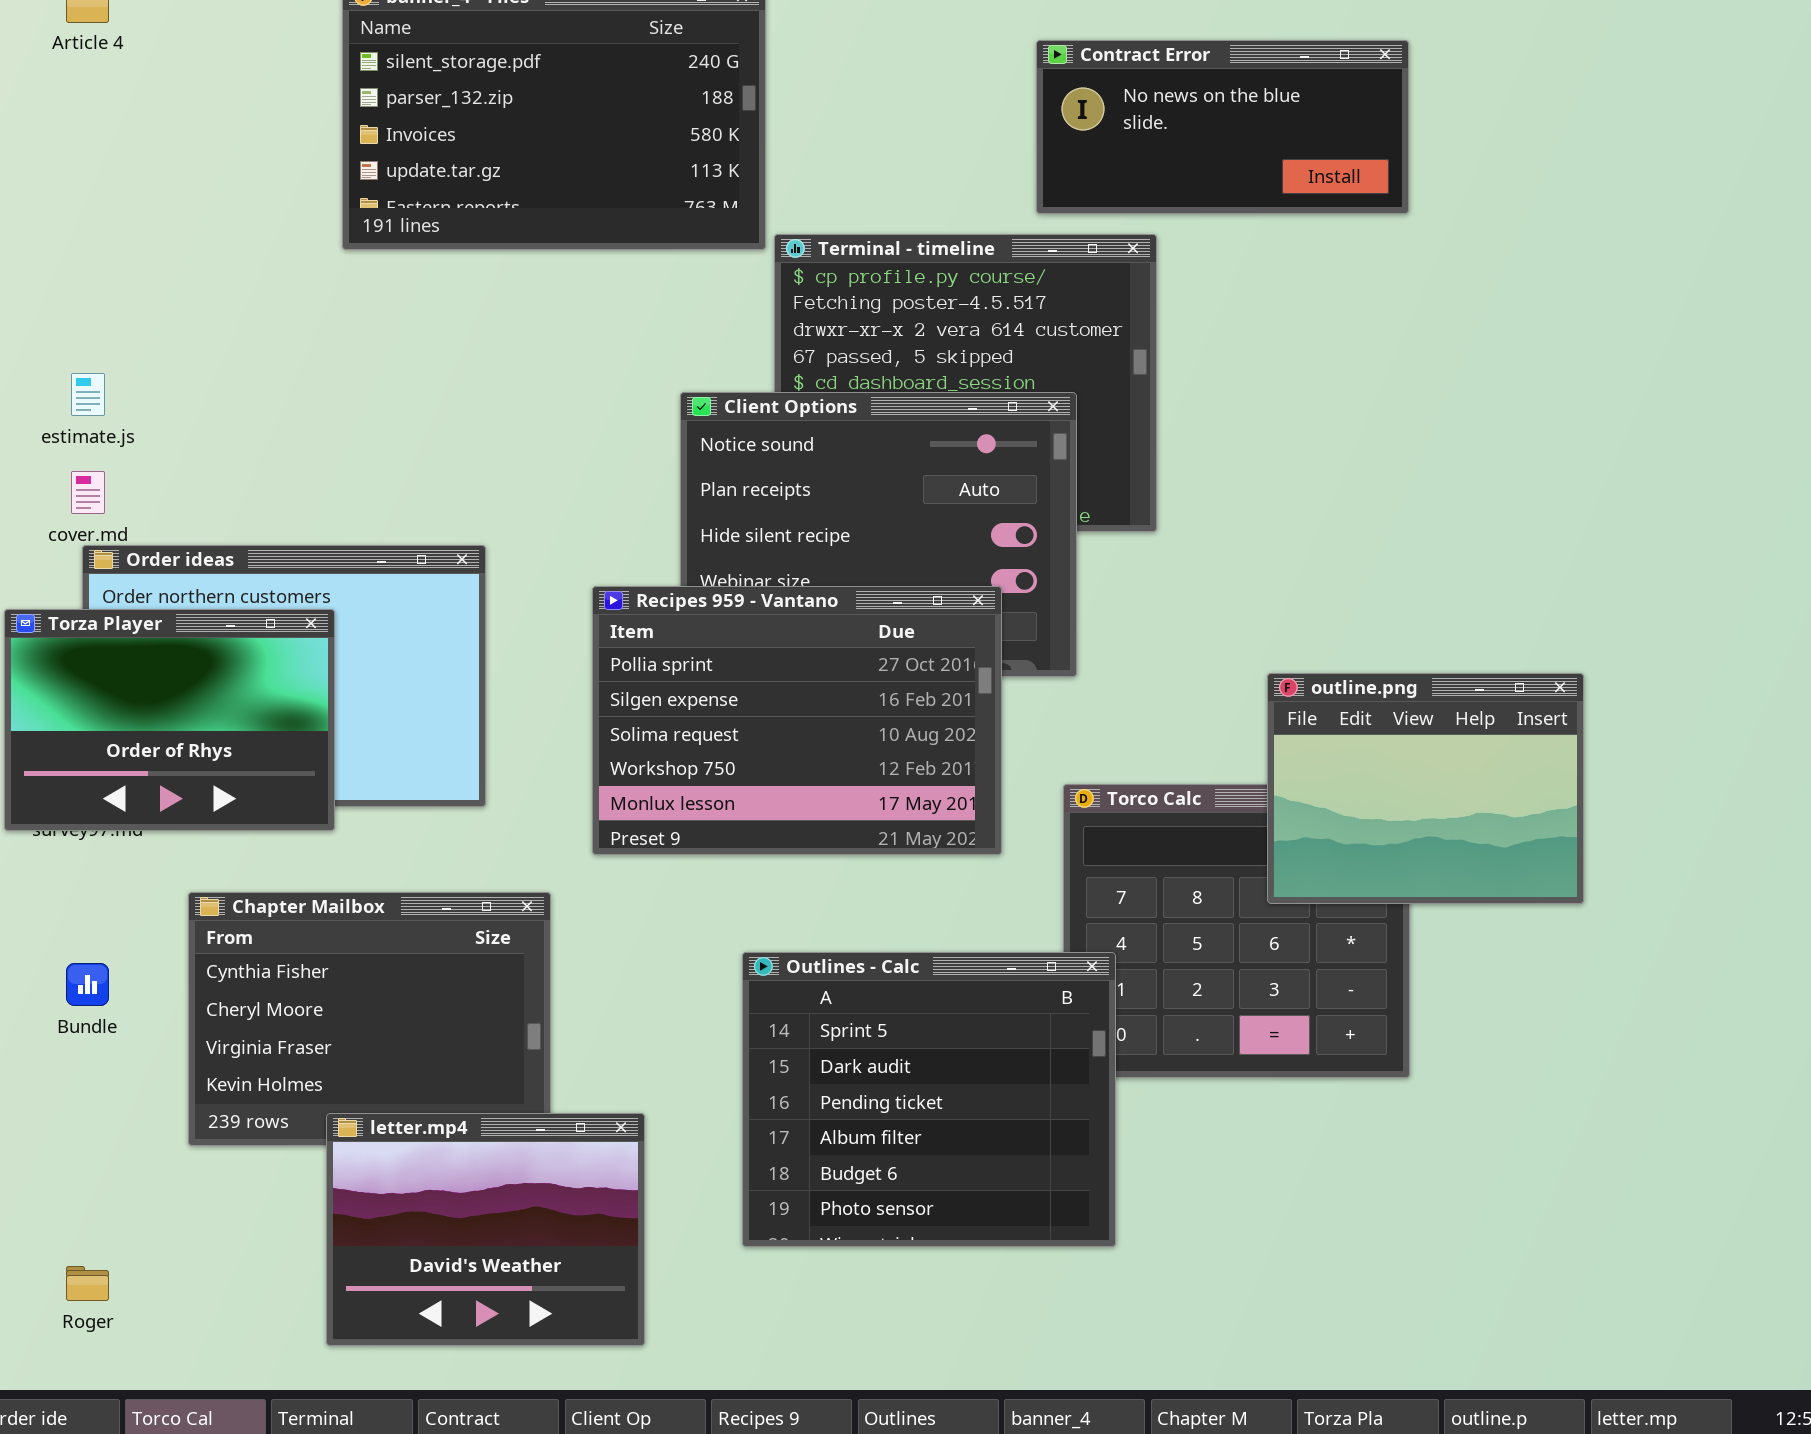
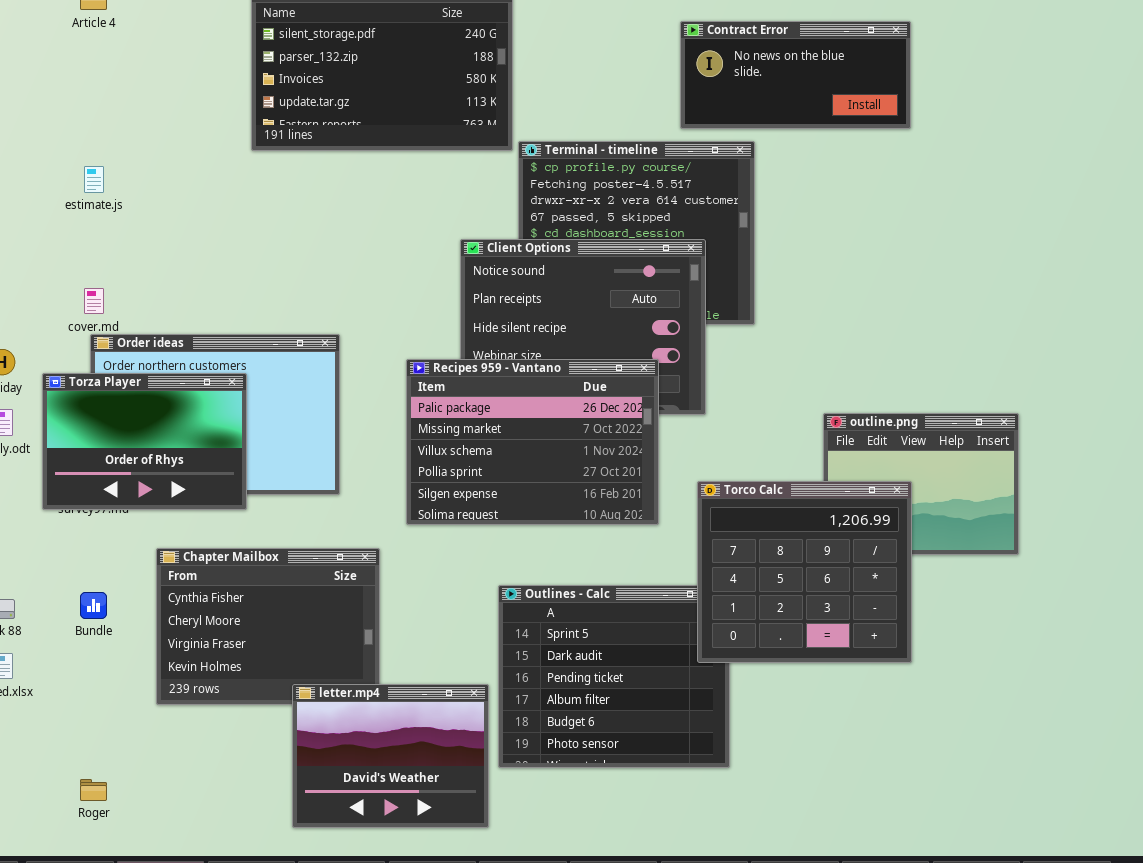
estimate.js: [71,373,105,416] -> [84,166,104,193], moved
Recipes 959 - Vantano: [592,586,1002,855] -> [406,359,659,525], scrolled up 3 rows
Torco Calc: [1063,784,1410,1078] -> [697,481,912,663], raised
letter.mp4: [326,1113,645,1346] -> [292,684,489,828], moved

